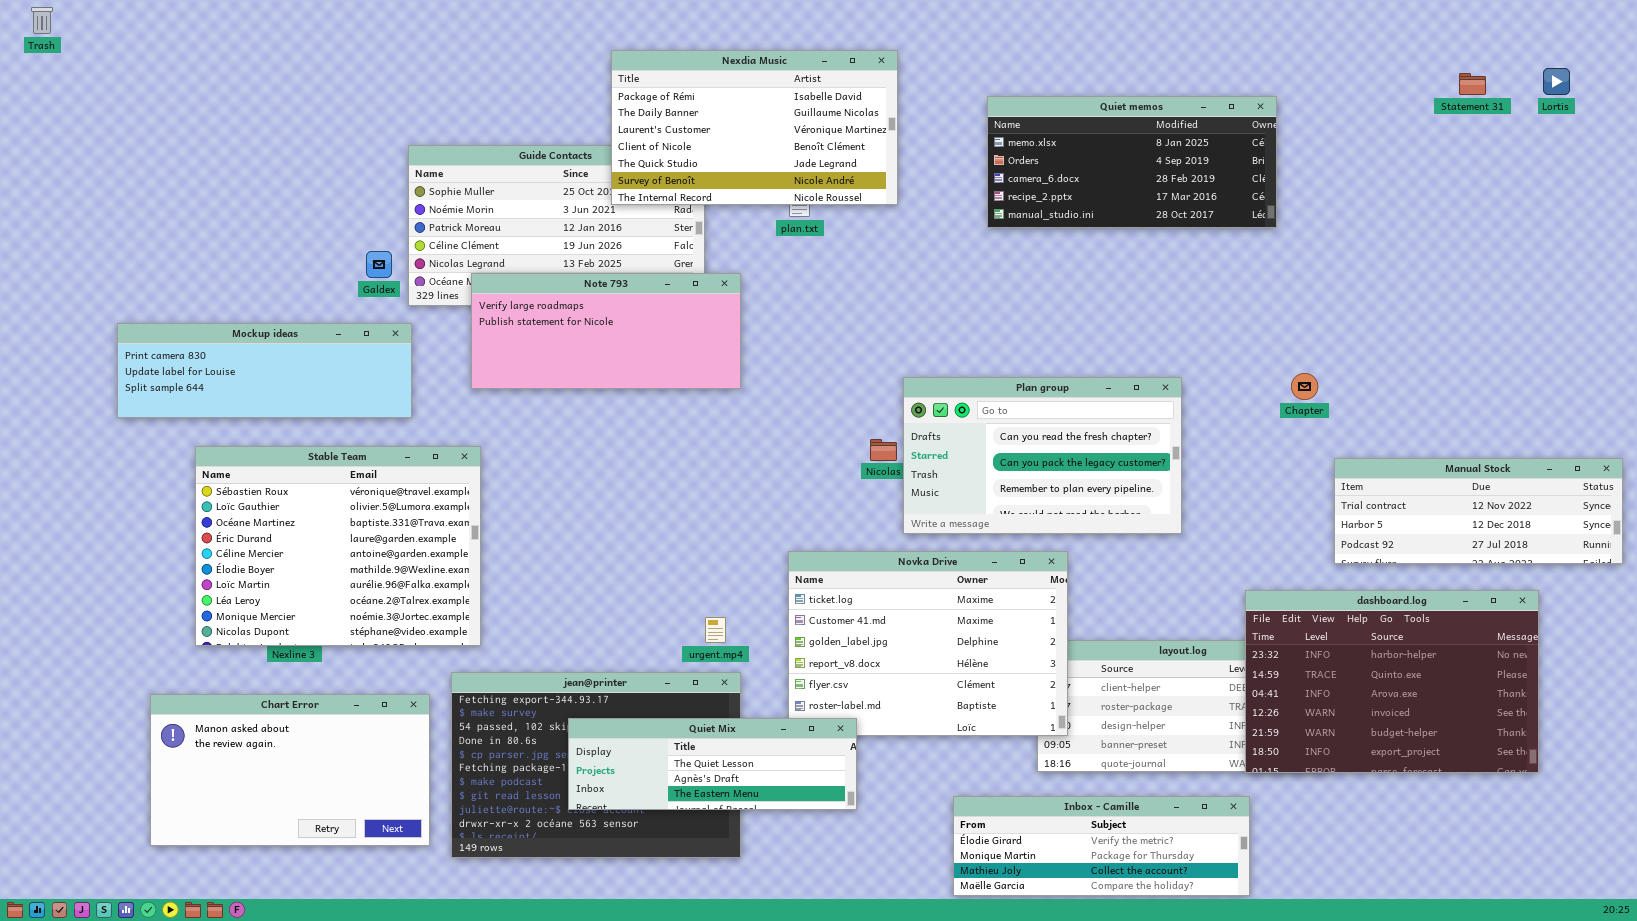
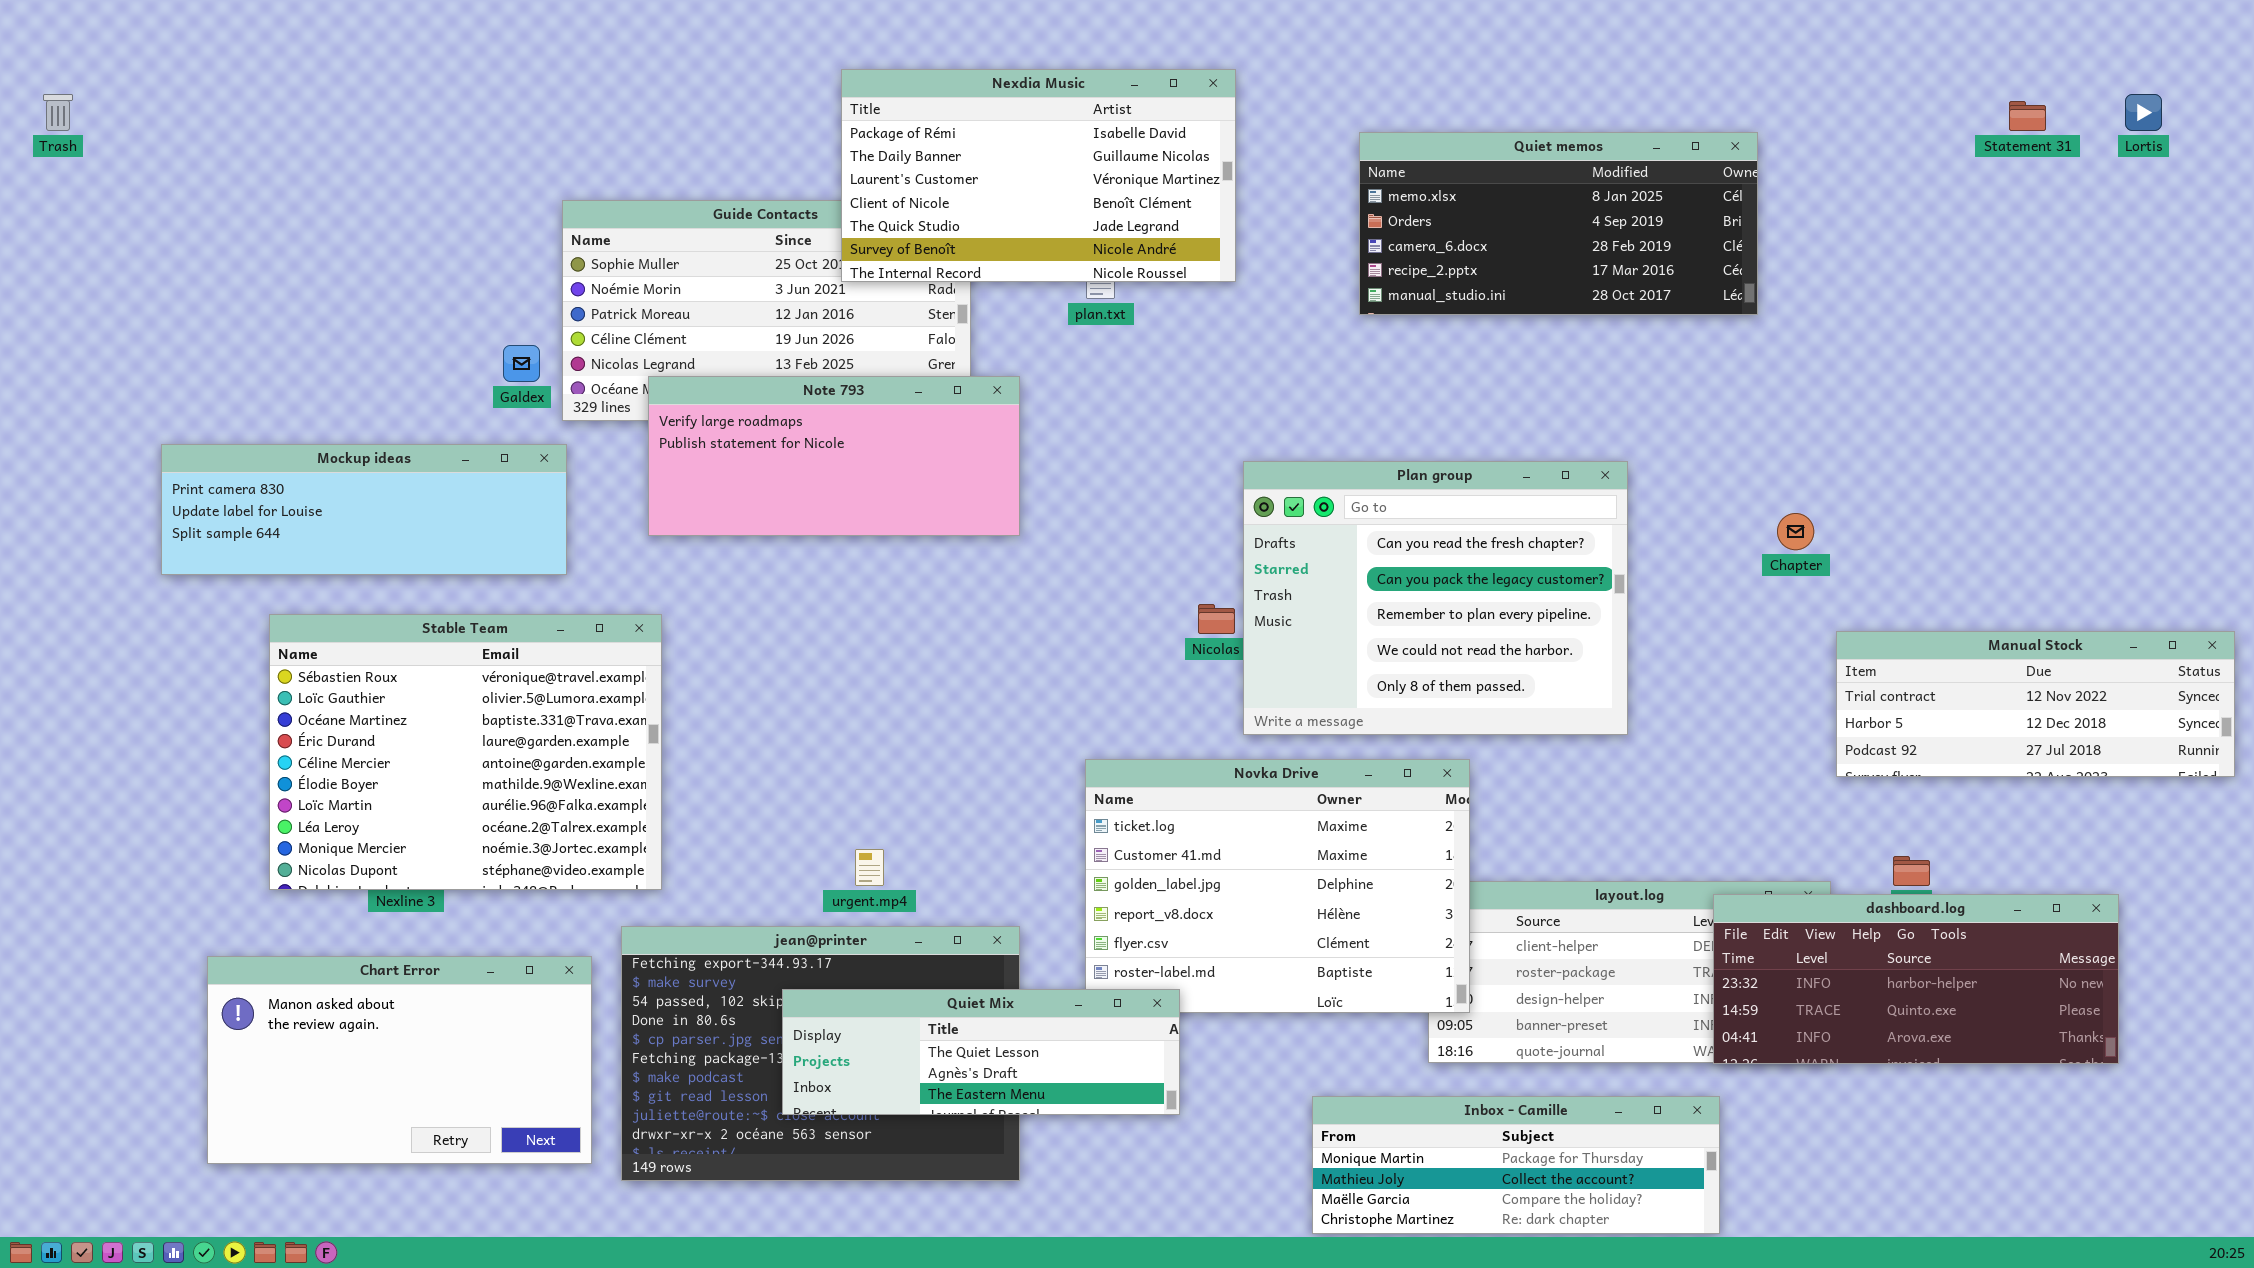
Trash: [31,7,53,34] -> [43,94,73,131], moved
Plan group: [903,377,1182,534] -> [1243,461,1628,735], resized
dashboard.log: [1245,590,1539,773] -> [1713,894,2119,1064], resized
urgent.mp4: [705,617,726,643] -> [855,849,884,886], moved
Inbox - Camille: [953,796,1250,896] -> [1312,1096,1720,1234], scrolled down 1 row

